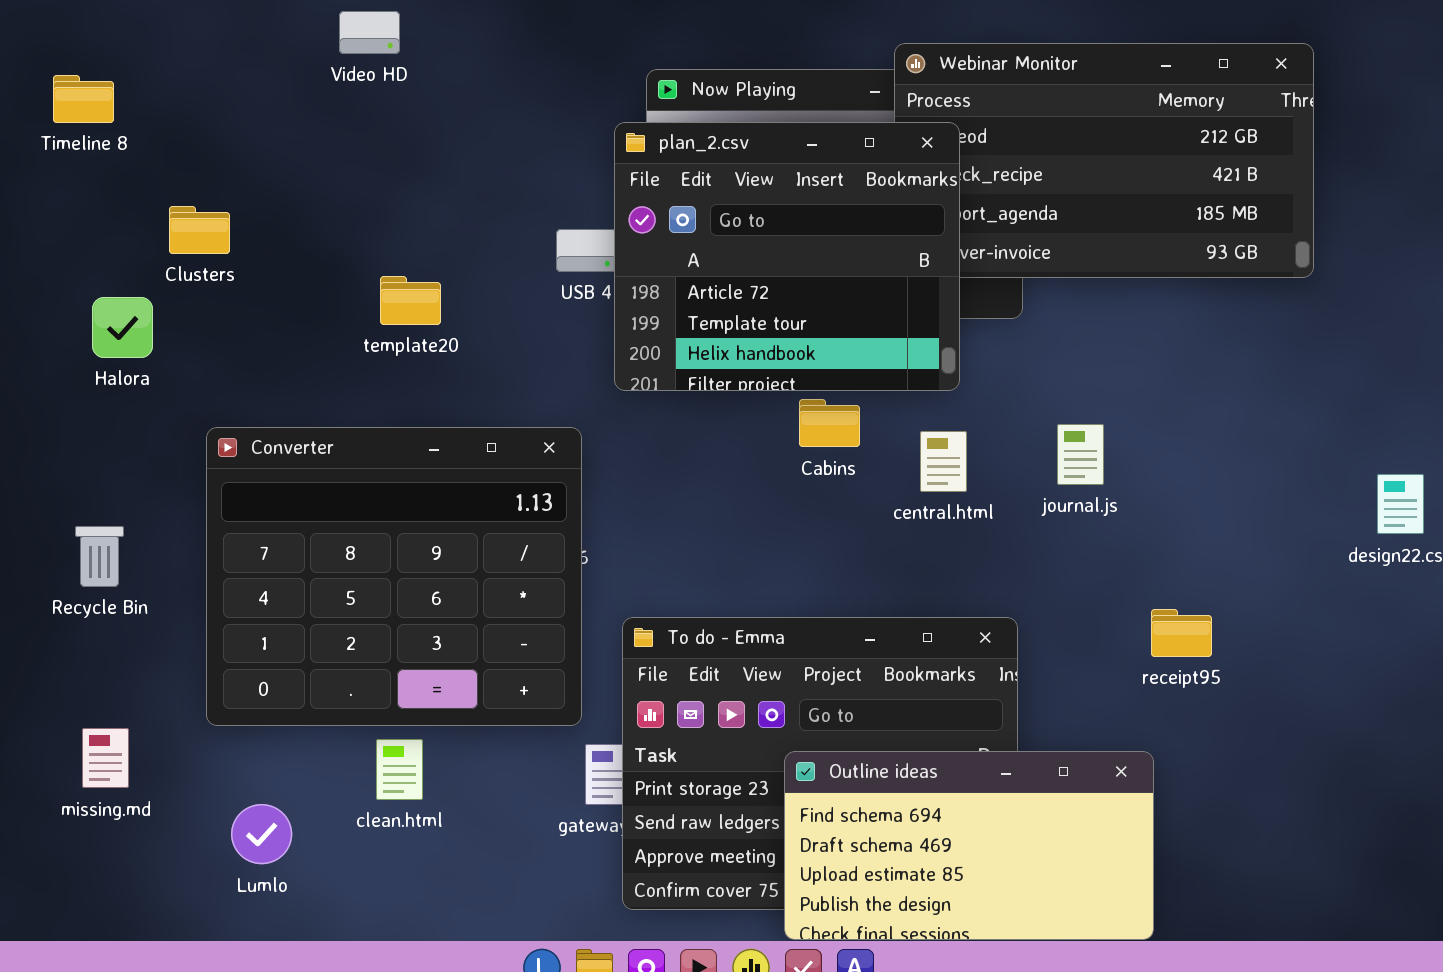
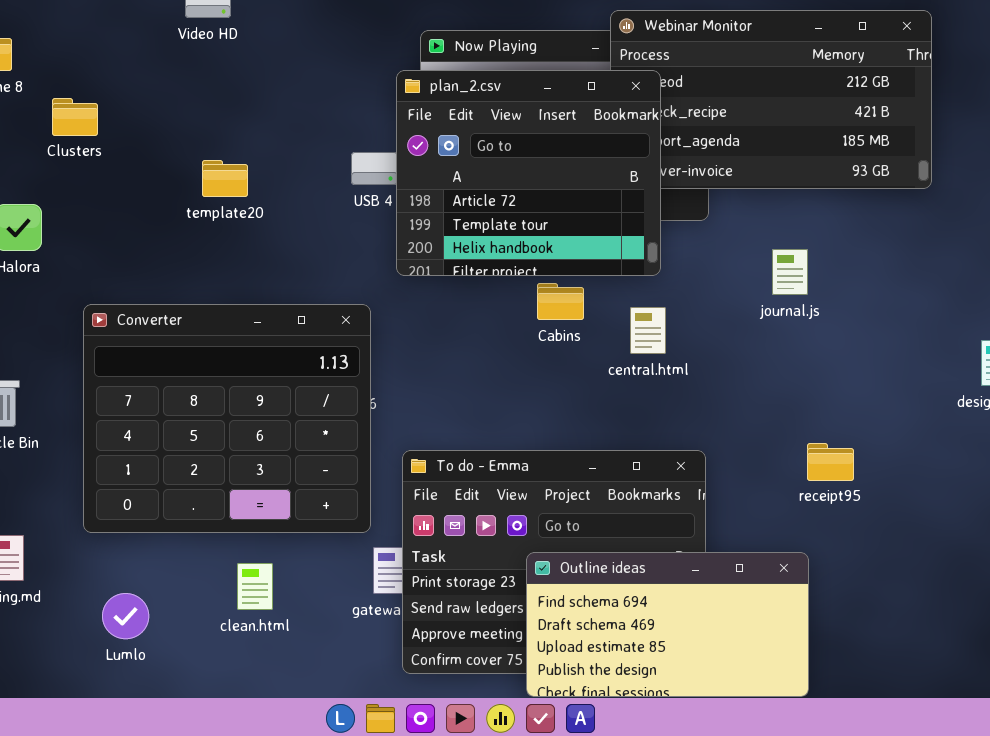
Clusters: [169,206,230,254] -> [52,98,98,136], moved
template20: [380,276,441,325] -> [202,160,248,197], moved
journal.js: [1057,424,1104,485] -> [772,249,808,295], moved
clean.html: [376,739,423,800] -> [237,563,273,610], moved

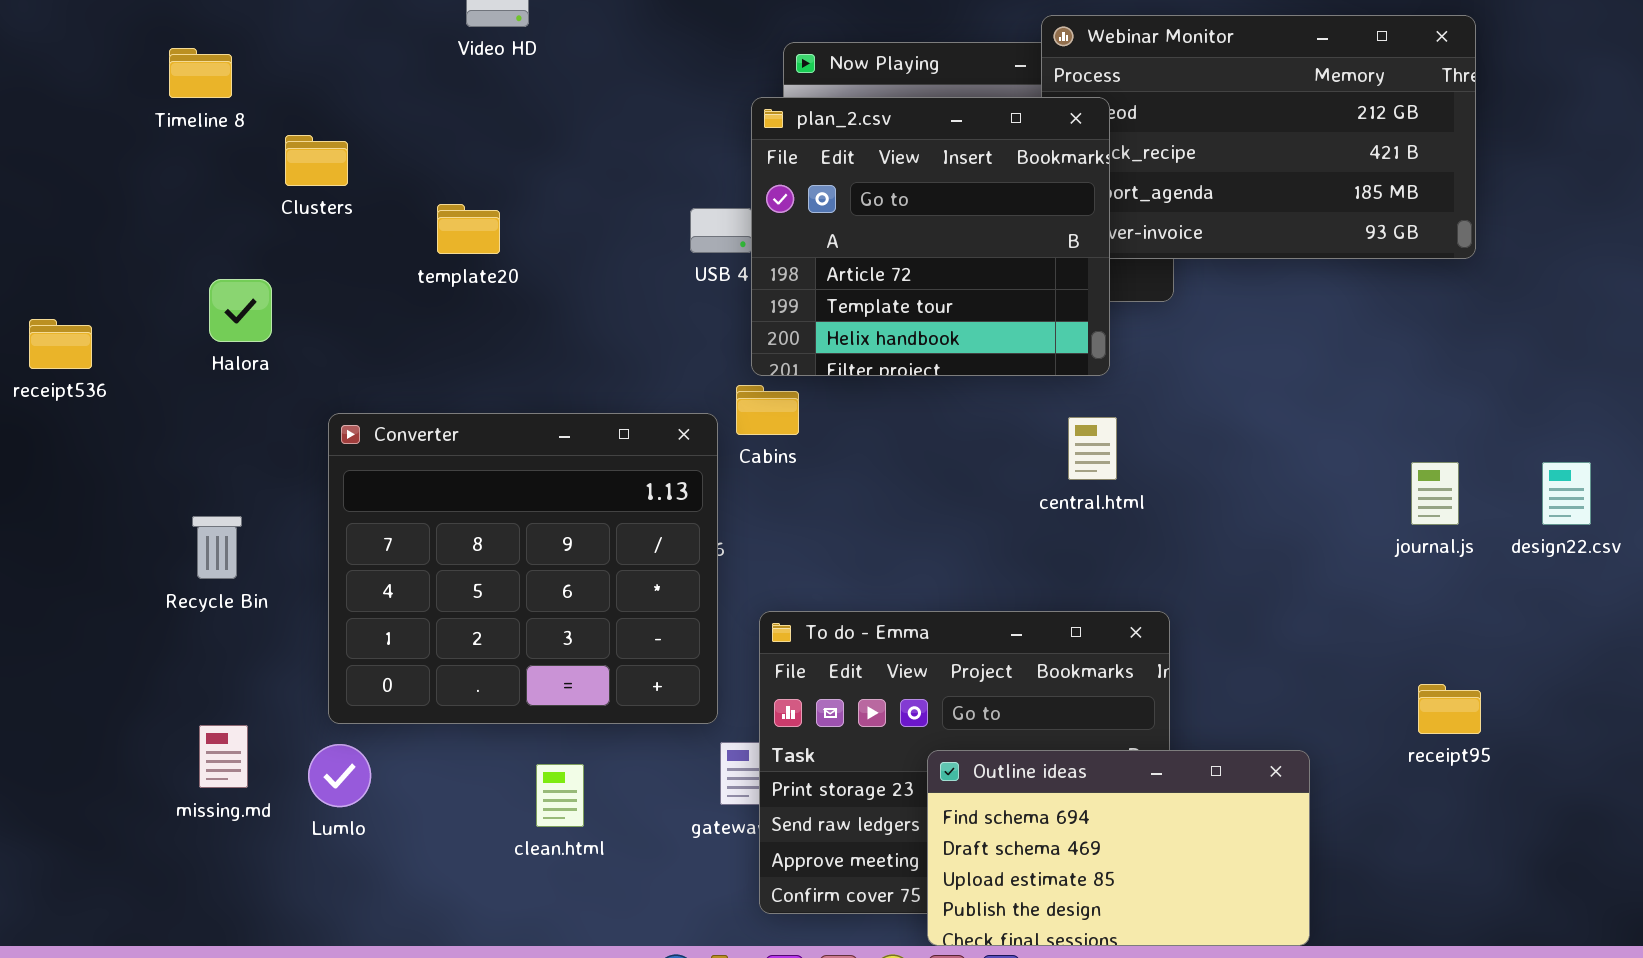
template20: [202,160,248,197] -> [437,204,500,254], moved
journal.js: [772,249,808,295] -> [1411,462,1459,525], moved
Cabins: [537,283,584,320] -> [736,385,799,435], moved
receipt95: [807,443,854,481] -> [1418,684,1481,734], moved
Lumlo: [102,593,149,639] -> [308,744,371,807], moved

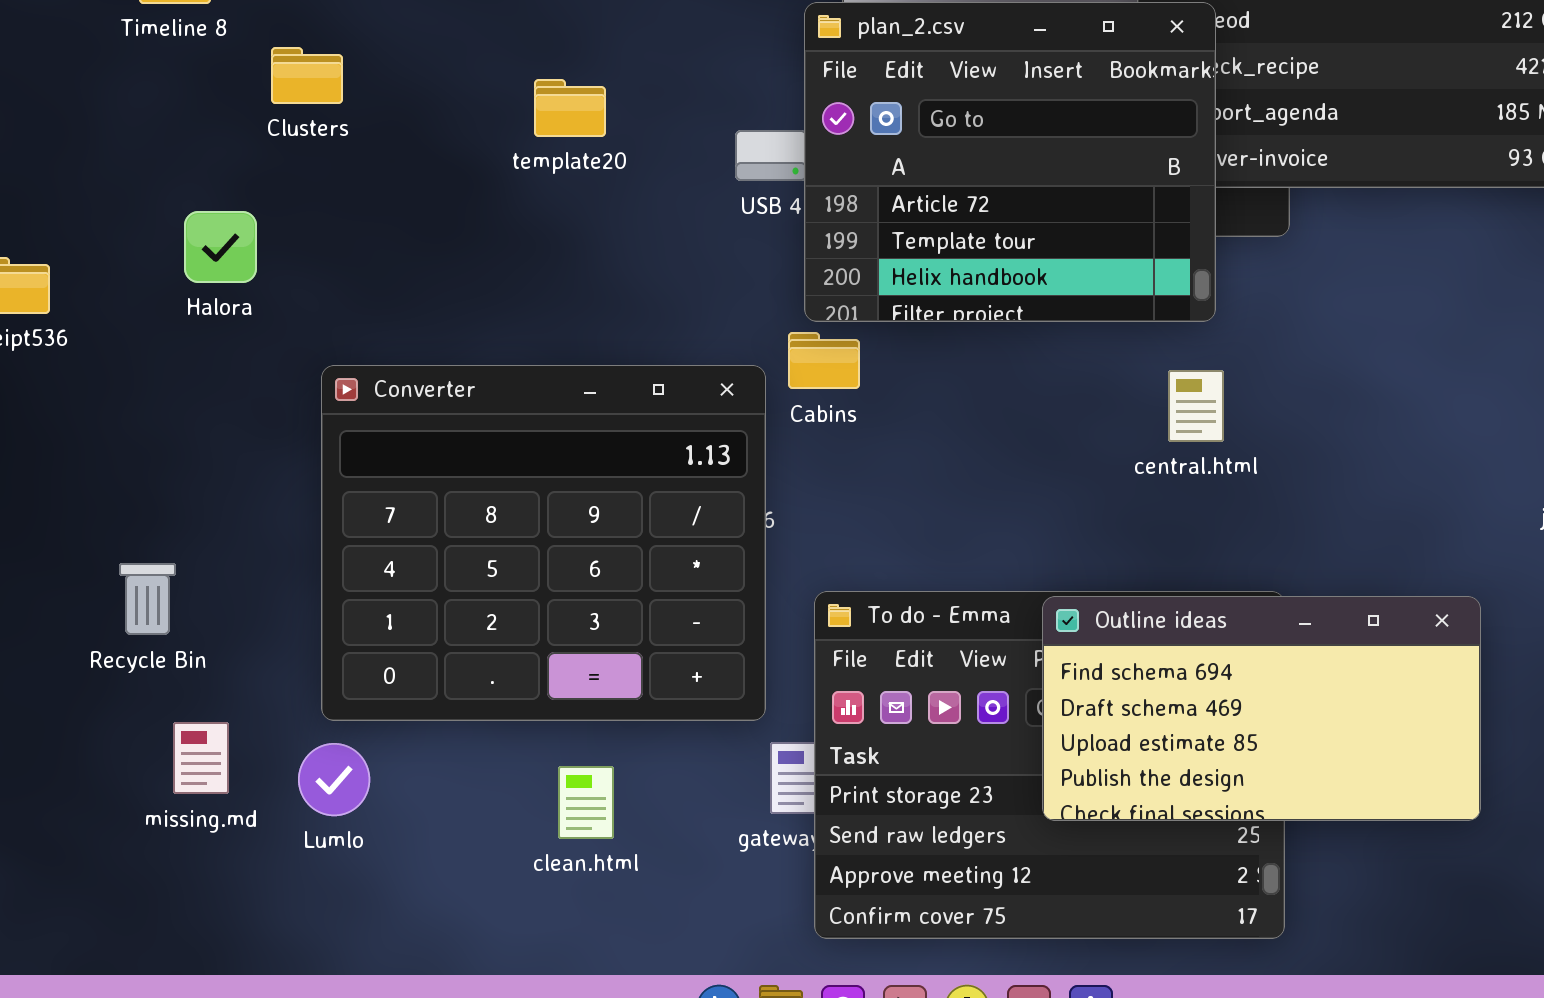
template20: [437,204,500,254] -> [534,79,606,137], moved
Recycle Bin: [192,516,242,579] -> [119,563,176,635], moved
Outline ideas: [927,750,1310,946] -> [1042,596,1481,821], moved

